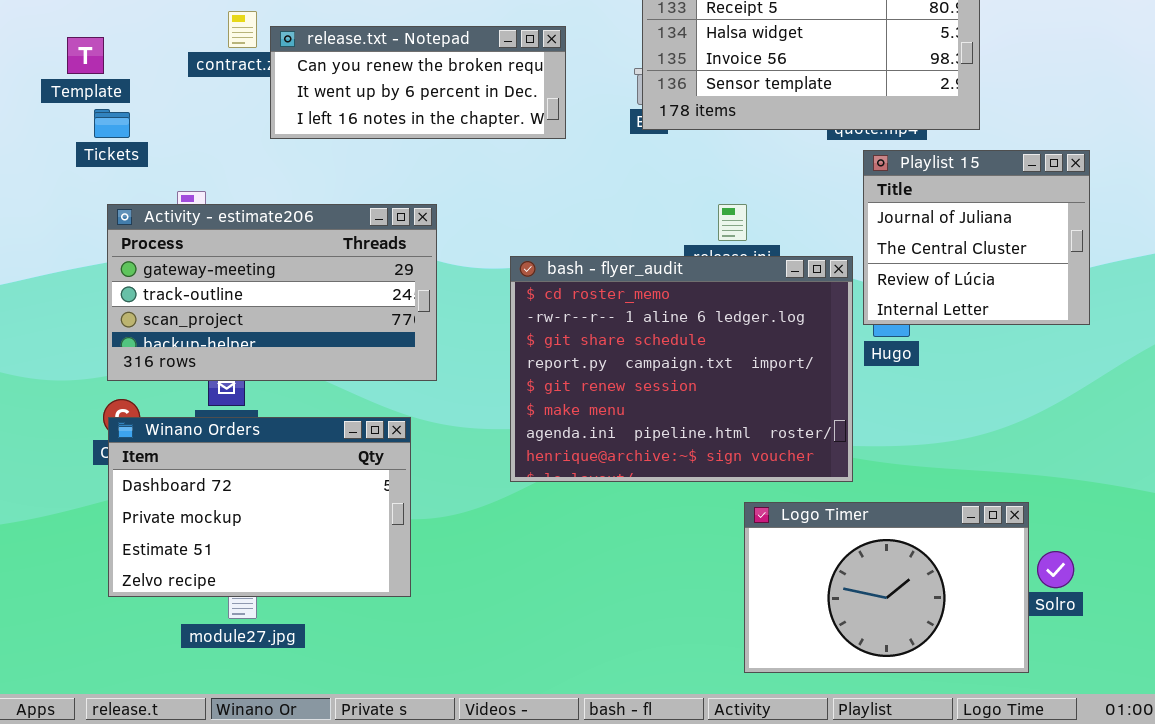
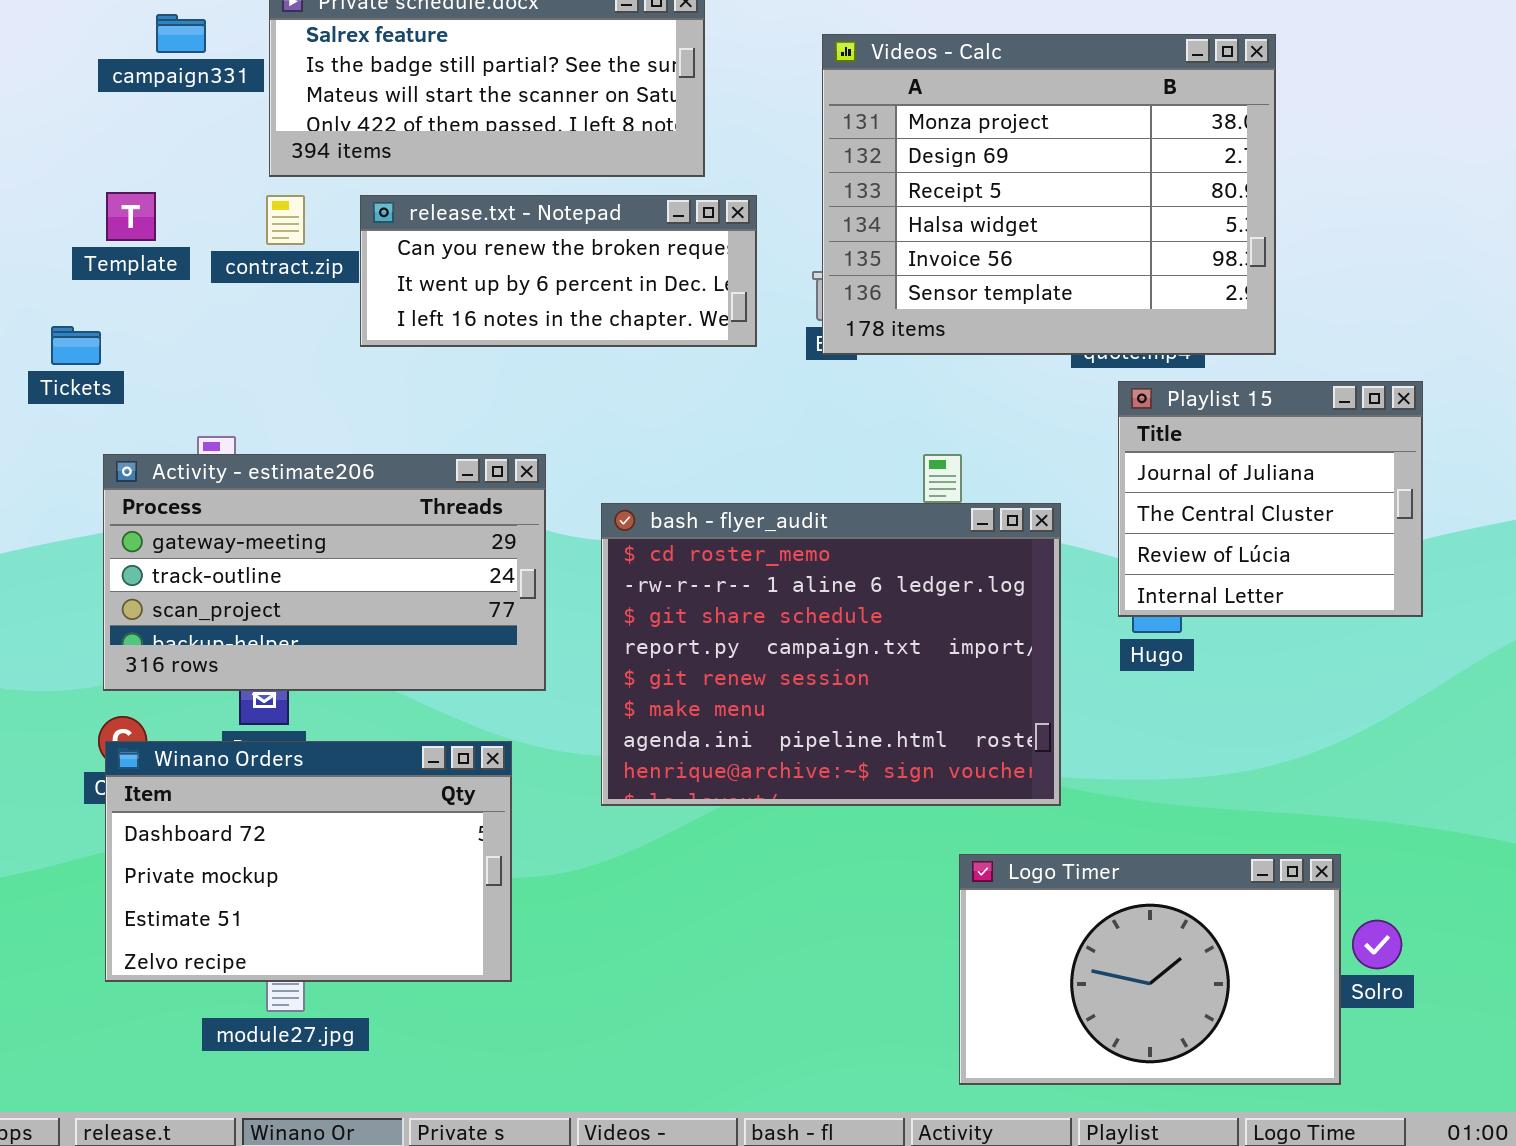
release.txt - Notepad: [270,26,566,139] -> [360,195,757,347], moved
Template: [67,37,104,74] -> [106,192,156,241], moved
Tickets: [94,109,130,138] -> [51,326,101,365], moved
bash - flyer_audit: [510,256,853,482] -> [601,503,1061,806], moved

